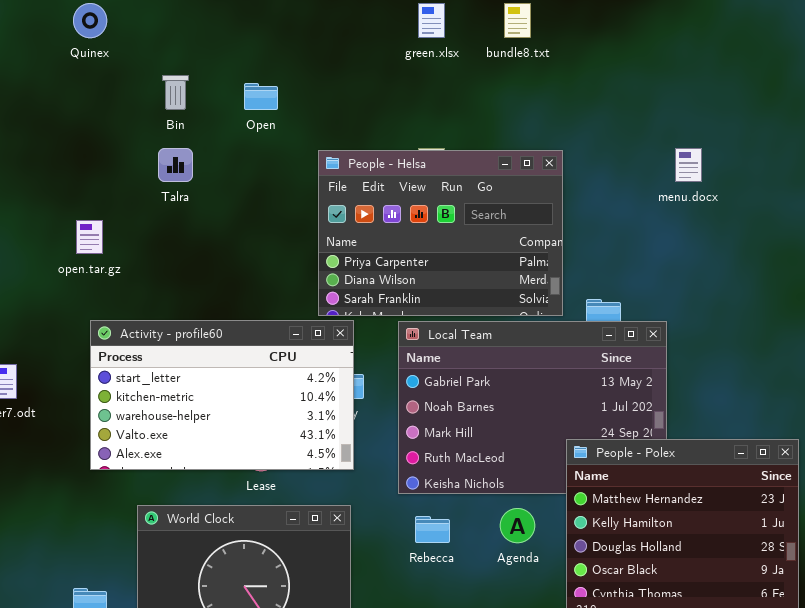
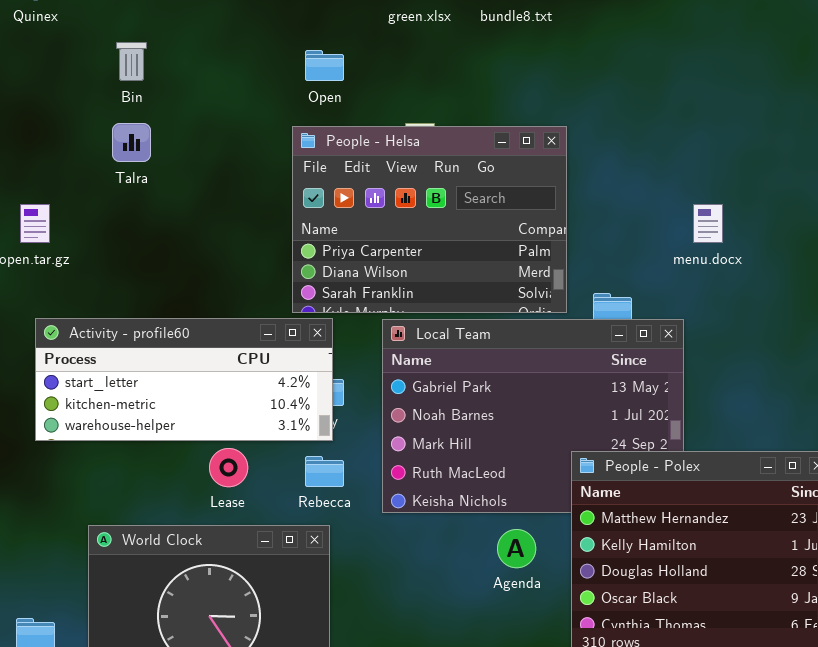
Open: [244,83,278,110] -> [305,50,344,81], moved
menu.docx: [675,148,702,182] -> [693,204,723,243], moved
Activity - profile60: [90,320,354,470] -> [35,318,333,441], resized
Rebecca: [415,516,450,543] -> [305,456,344,487], moved

